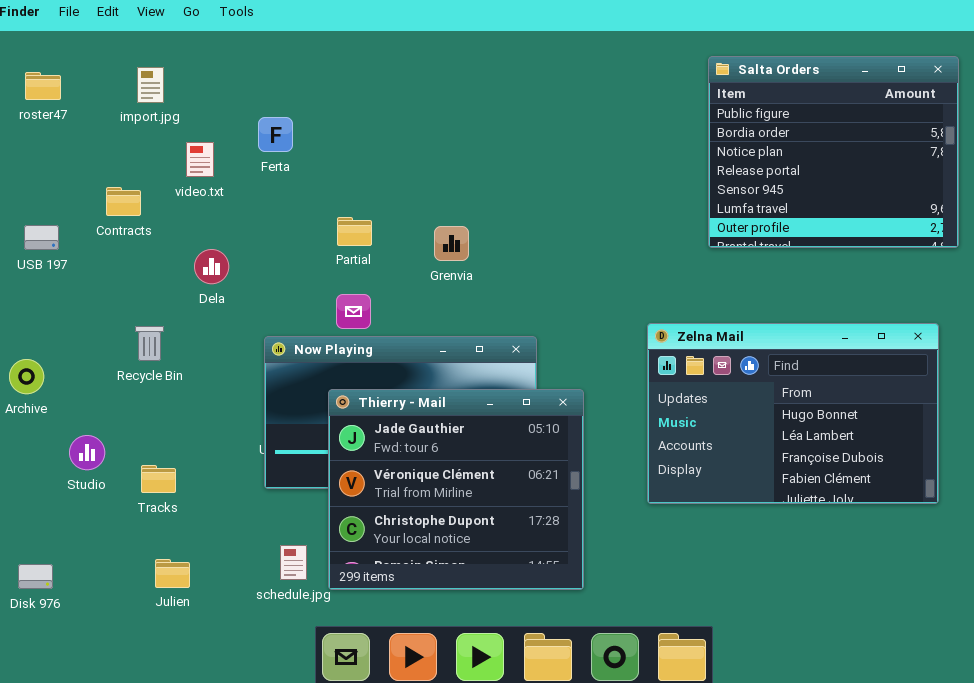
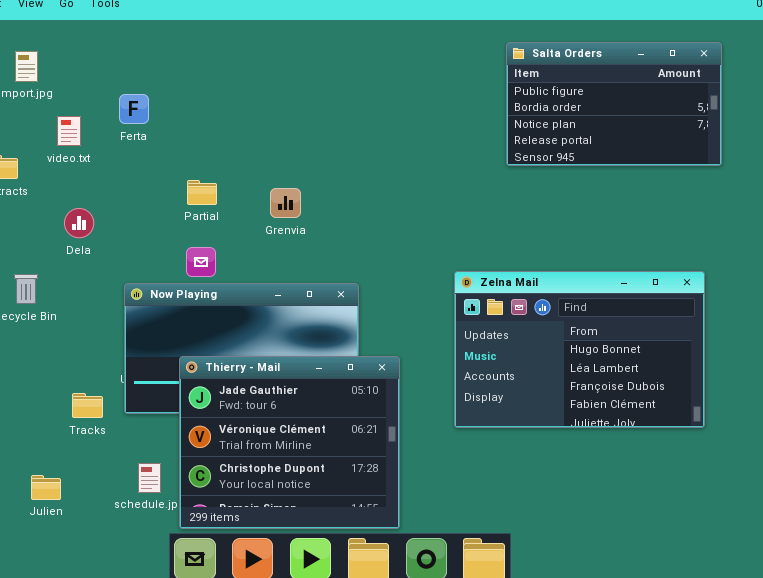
Salta Orders: [708,56,959,248] -> [506,42,722,166], resized
Thierry - Mail: [328,389,584,590] -> [179,356,400,529], moved
Tracks: [141,465,176,493] -> [72,393,103,418], moved

